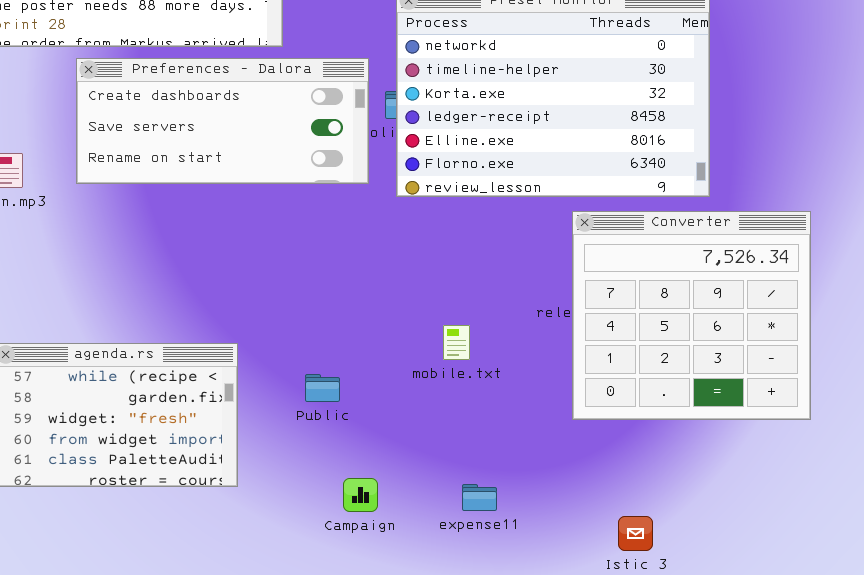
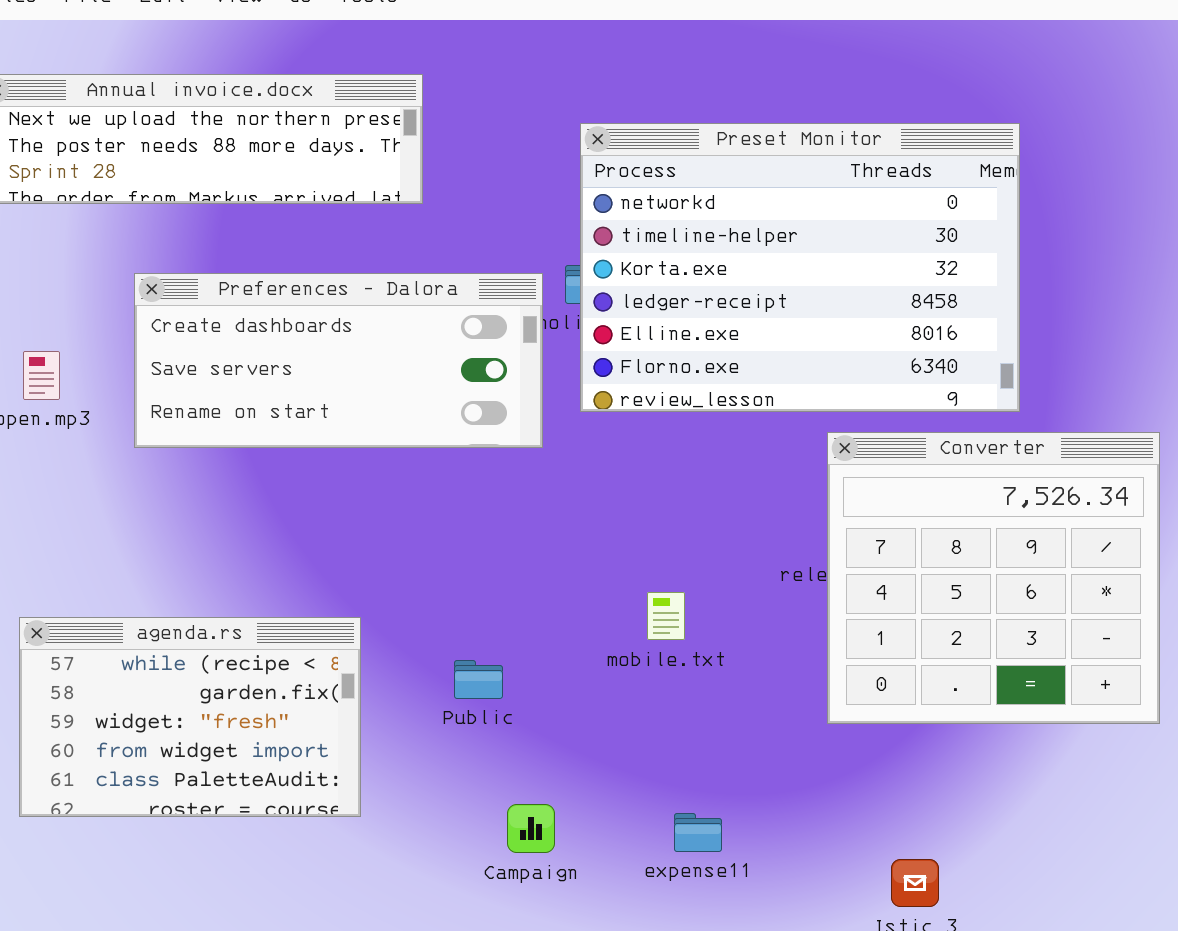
Preferences - Dalora: [76,58,369,184] -> [134,273,543,448], moved

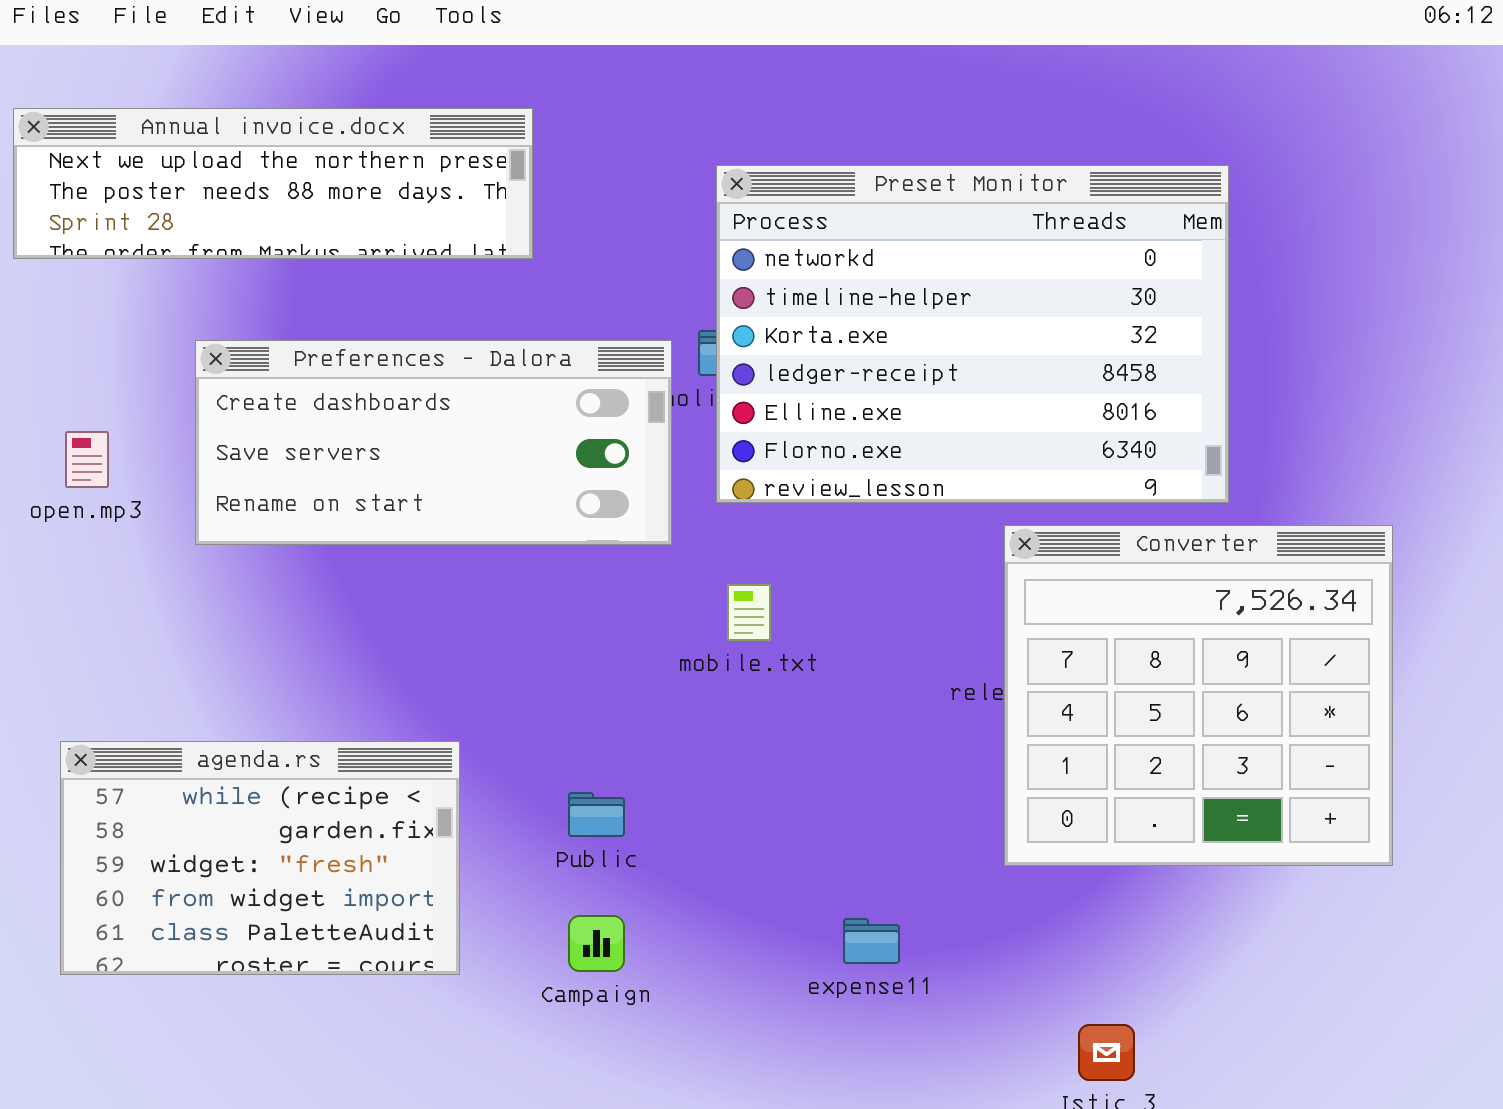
mobile.txt: [647,592,685,640] -> [727,584,771,641], moved
Campaign: [507,804,555,853] -> [568,915,625,972], moved
expense11: [674,813,722,852] -> [843,918,900,964], moved

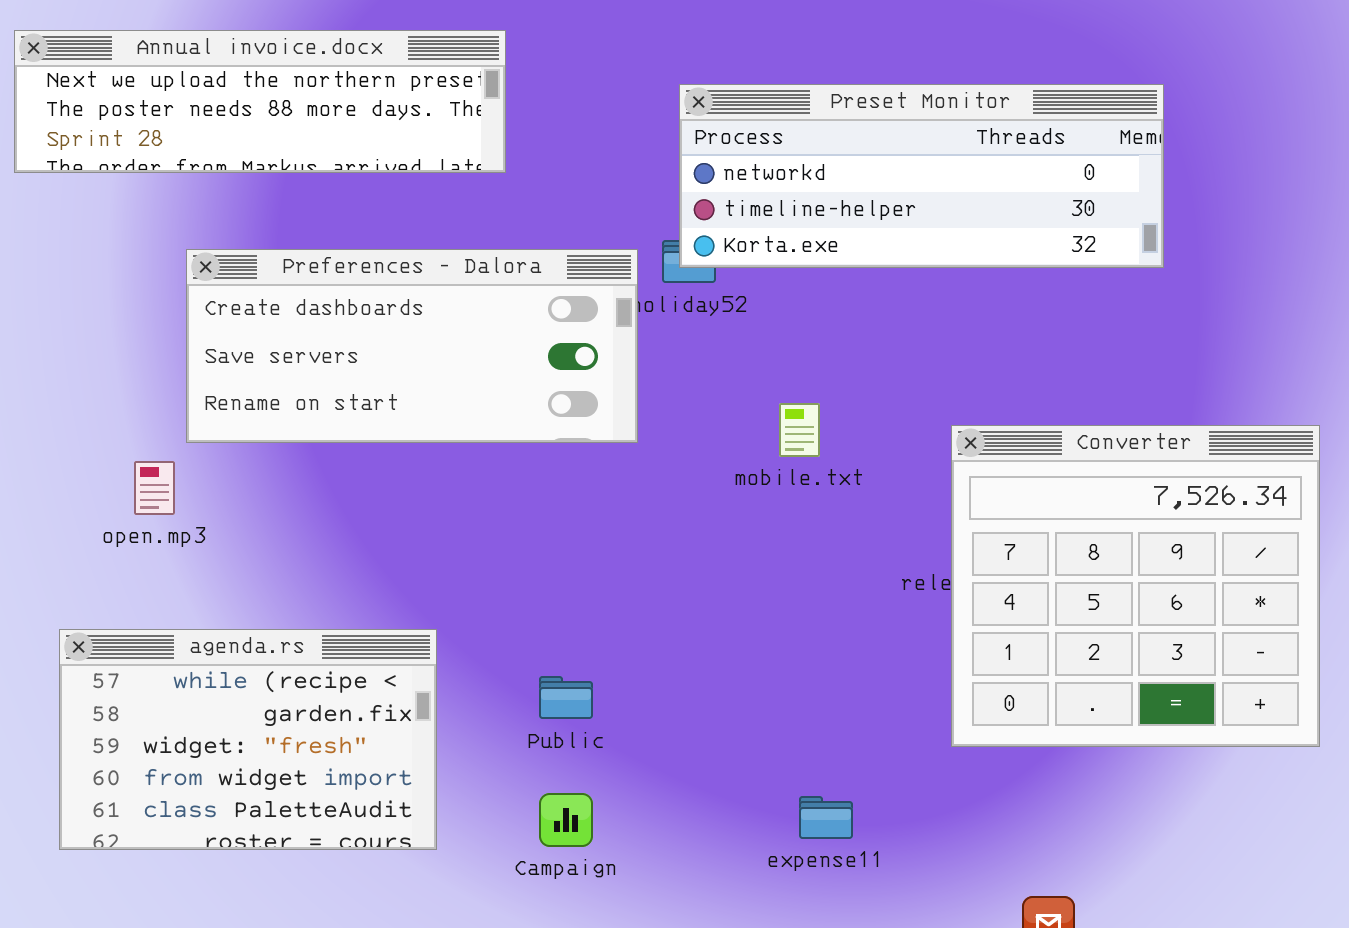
Preset Monitor: [716,165,1229,503] -> [679,84,1164,268], resized
open.mp3: [65,431,109,488] -> [134,461,175,515], moved
mobile.txt: [727,584,771,641] -> [779,403,820,457], moved

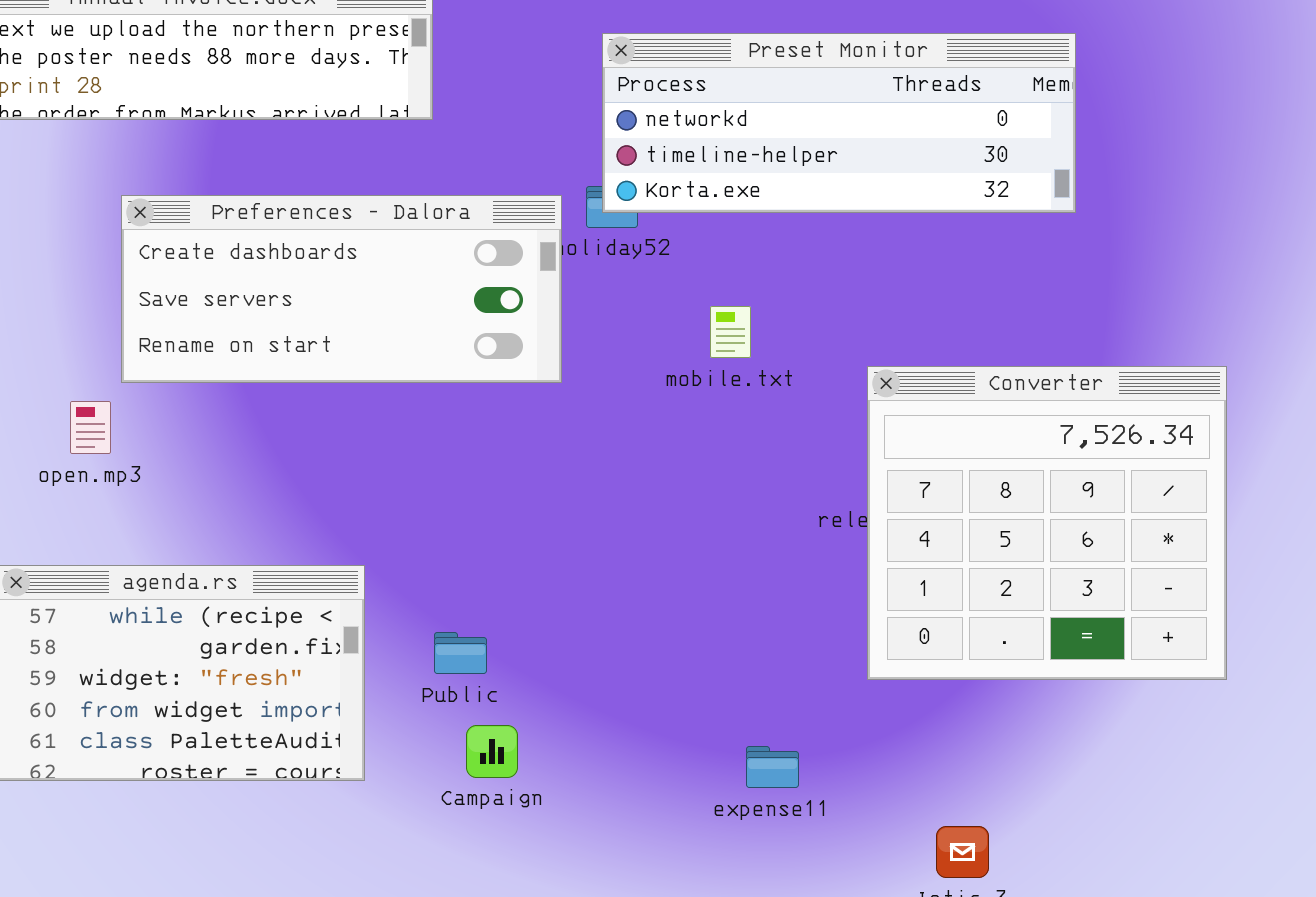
mobile.txt: [779,403,820,457] -> [710,306,751,358], moved
Public: [539,676,593,719] -> [434,632,487,674], moved
expense11: [799,796,853,839] -> [746,746,799,788], moved

